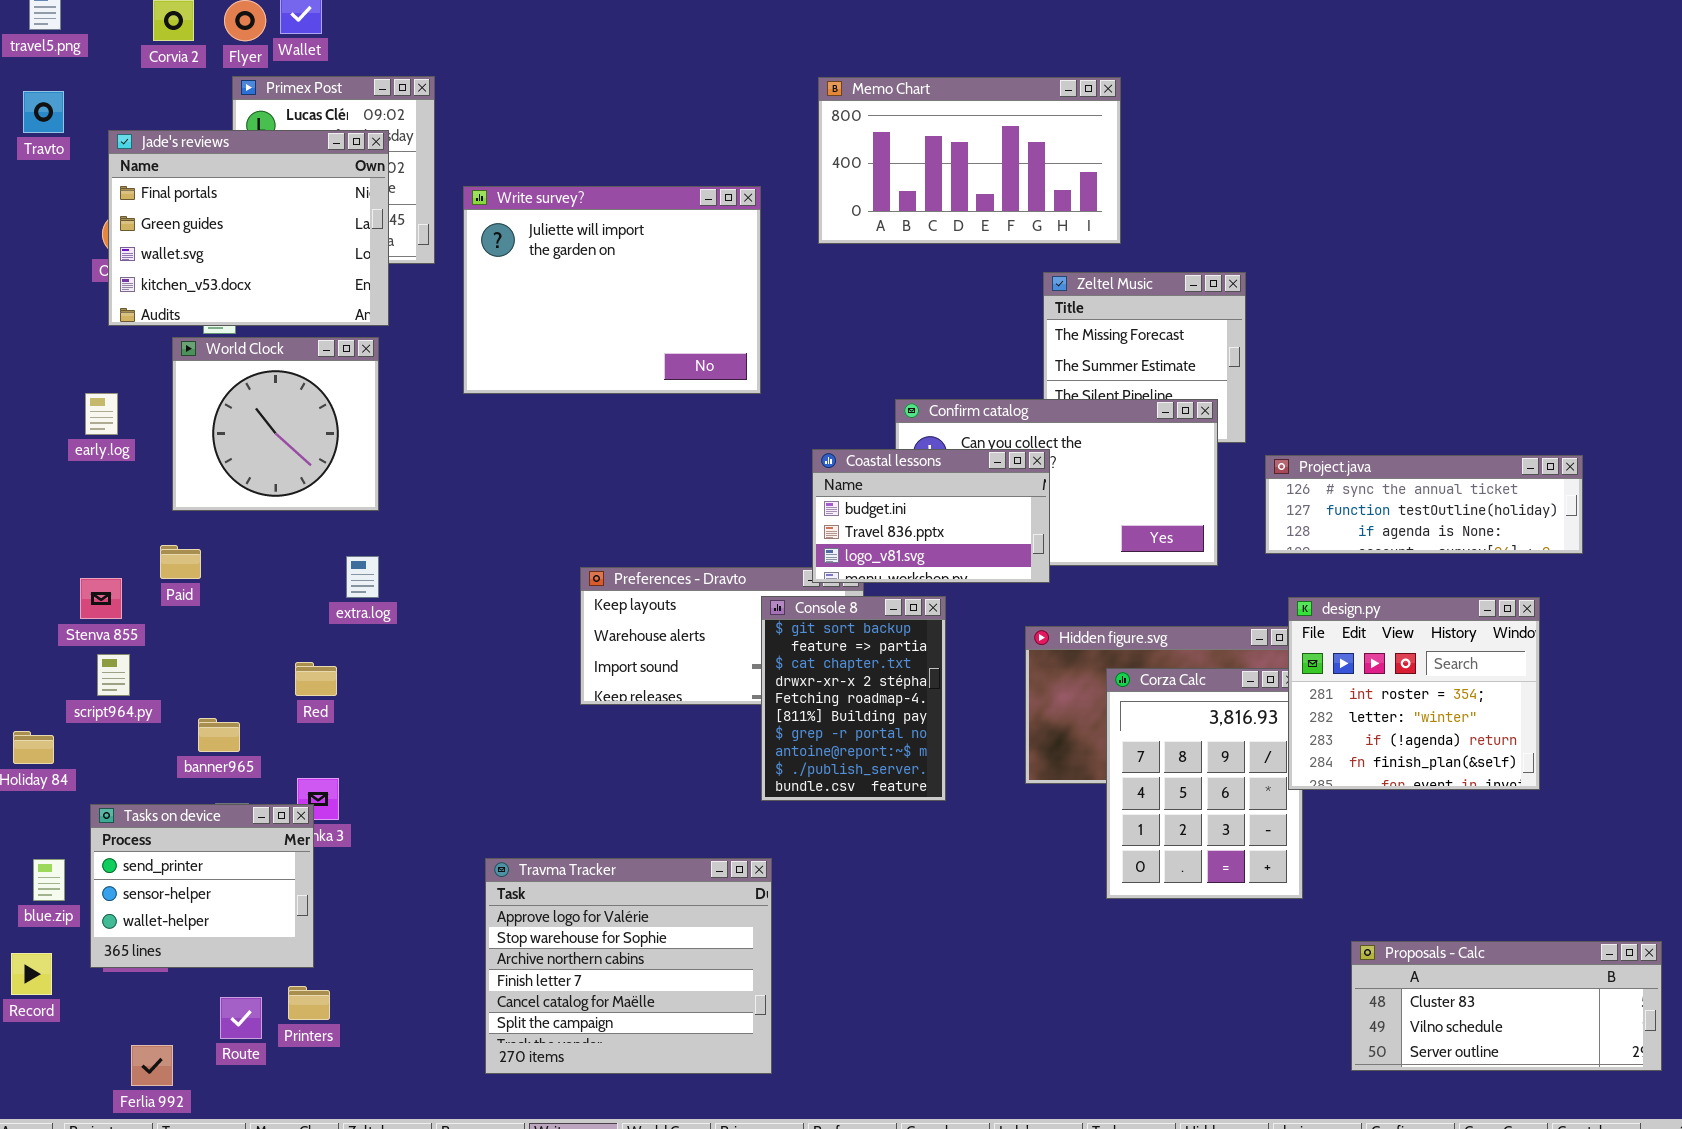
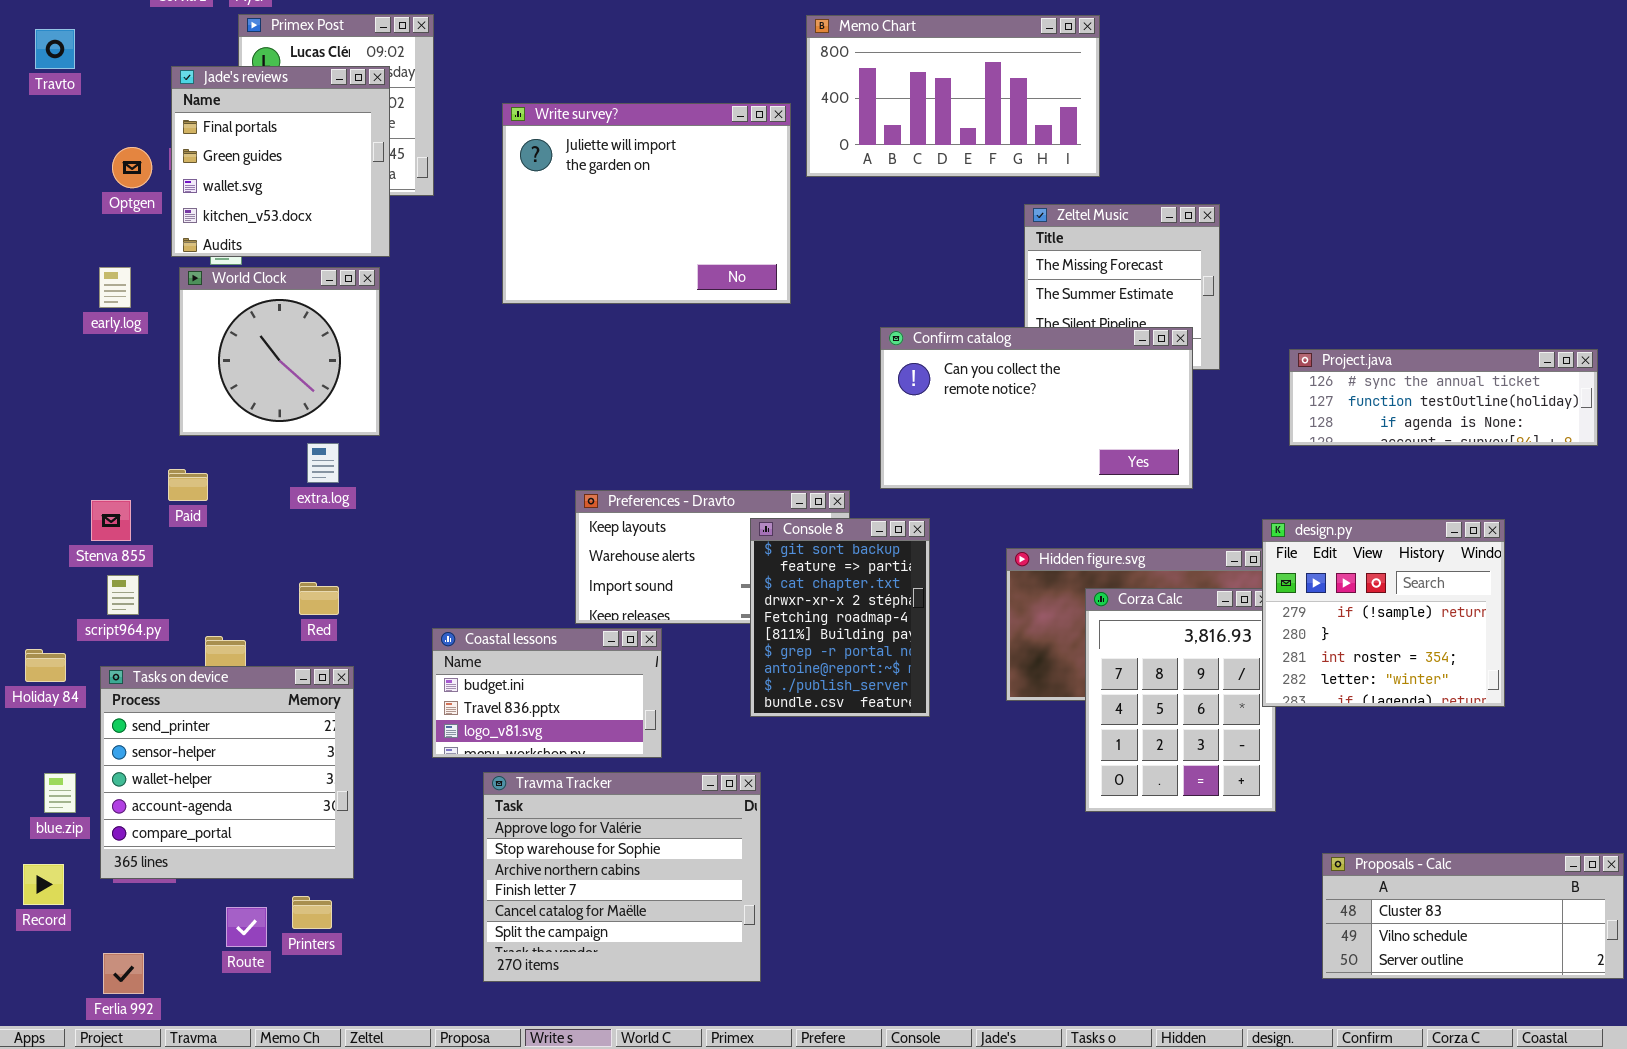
Jade's reviews: [108,130,389,326] -> [171,66,390,257], resized
Write survey?: [463,186,761,394] -> [502,103,791,304], moved
early.log: [85,393,118,435] -> [99,267,131,308], moved
Coastal lessons: [812,449,1050,583] -> [432,628,662,758], moved
Project.java: [1265,455,1583,554] -> [1289,349,1598,446], moved
extra.log: [346,556,379,598] -> [307,443,339,483], moved
design.py: [1288,597,1540,790] -> [1262,519,1505,707], scrolled up 2 rows
Tasks on device: [90,804,314,968] -> [100,666,354,879], resized
Ferlia 992: [131,1045,173,1086] -> [103,953,144,994], moved

